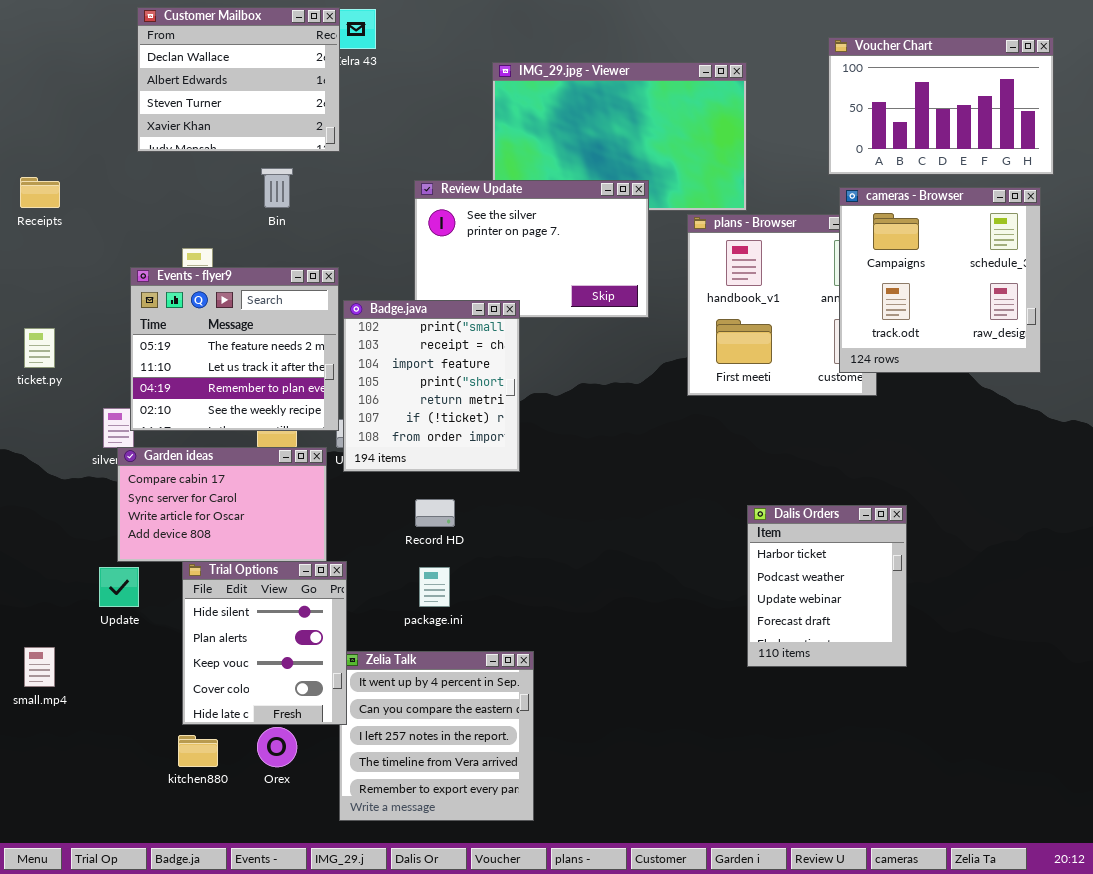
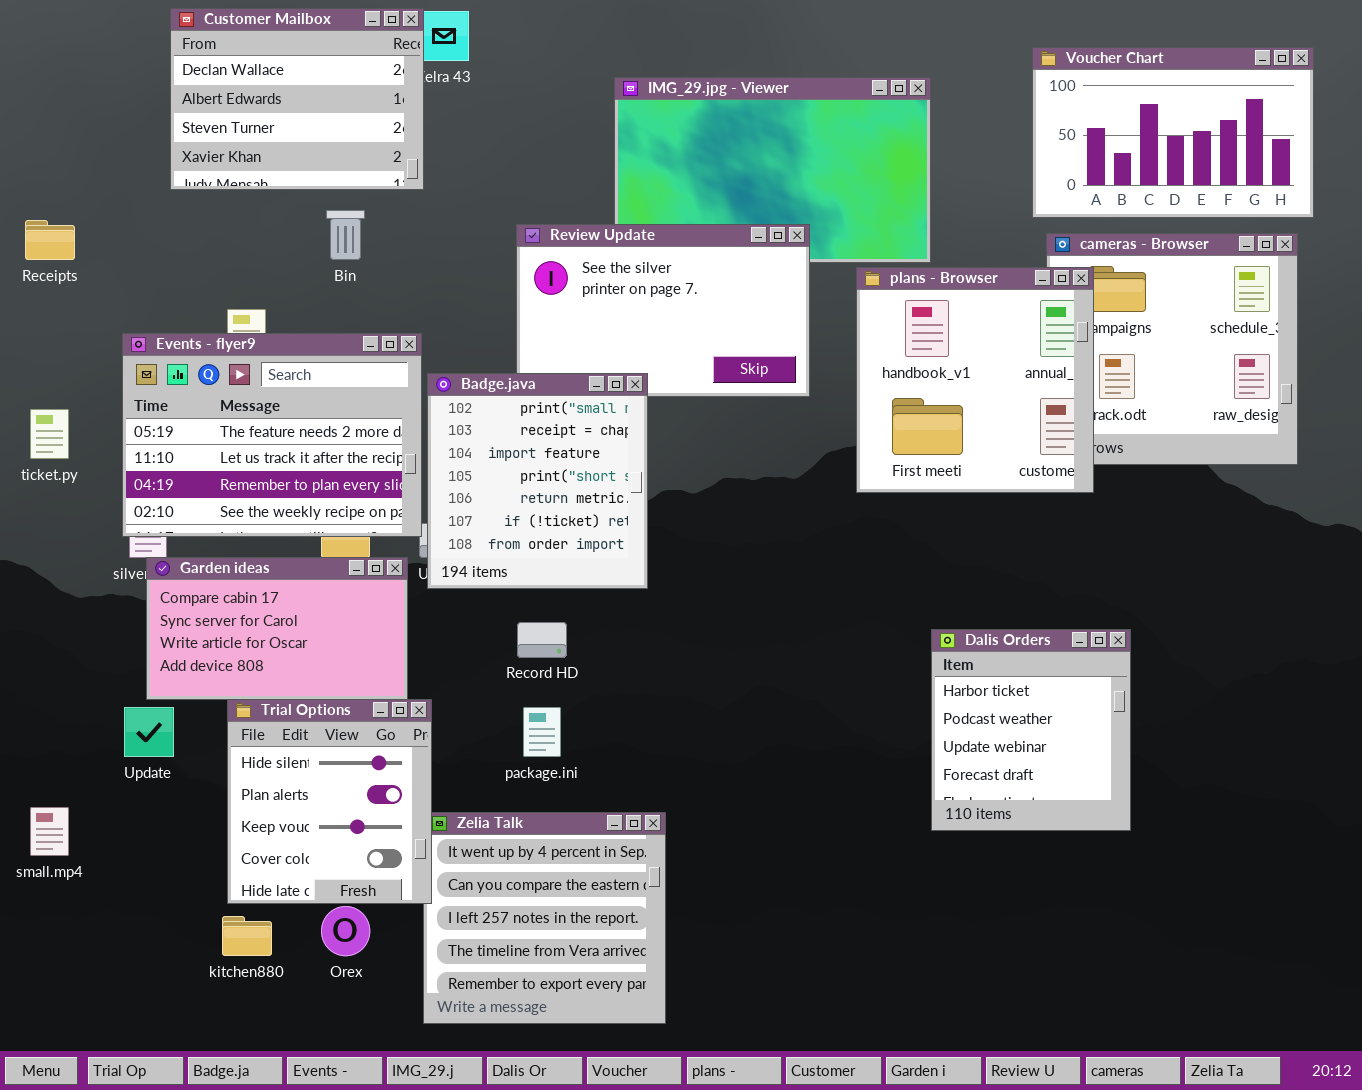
plans - Browser: [687,214,877,396] -> [856,267,1094,493], raised
Events - flyer9: [130,267,339,431] -> [122,333,422,537], resized

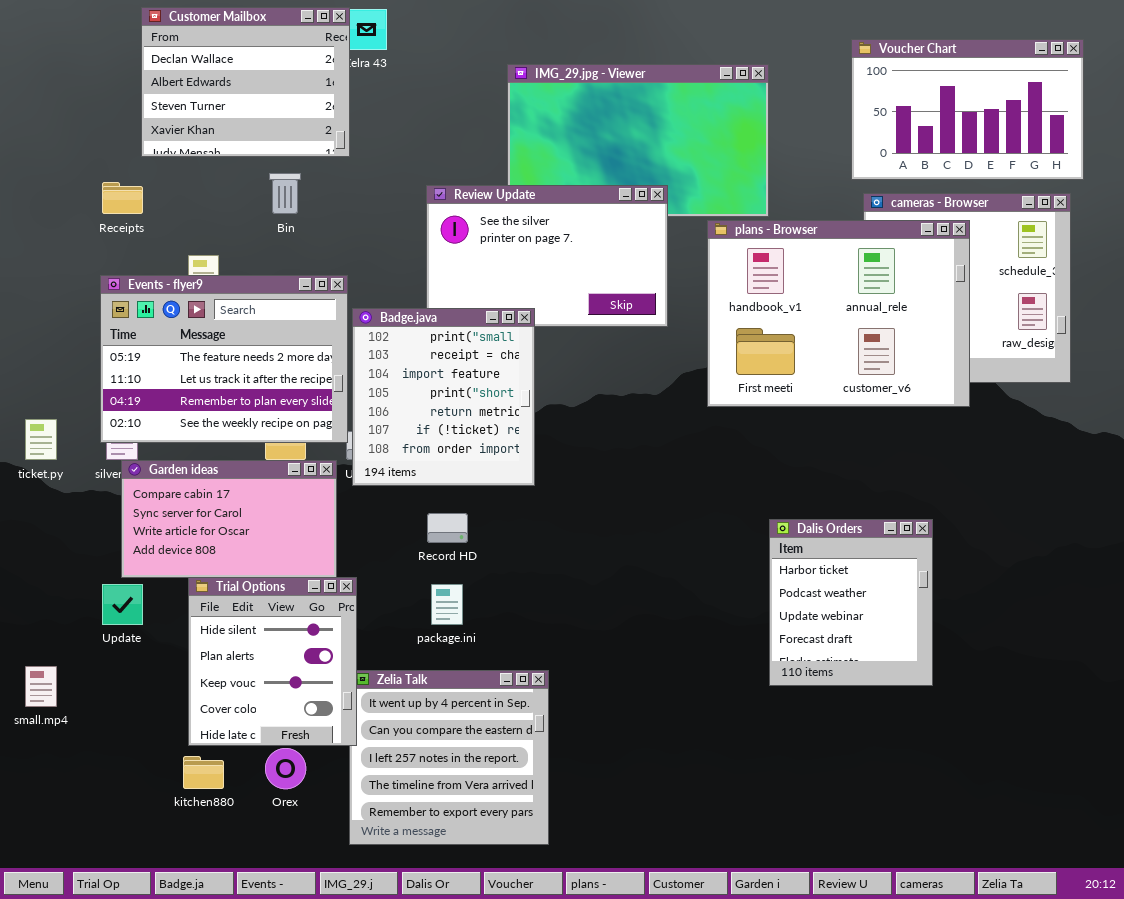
Receipts: [25,220,75,260] -> [102,182,143,214], moved
plans - Browser: [856,267,1094,493] -> [707,220,970,407], resized
ticket.py: [30,409,69,459] -> [25,419,57,460], moved

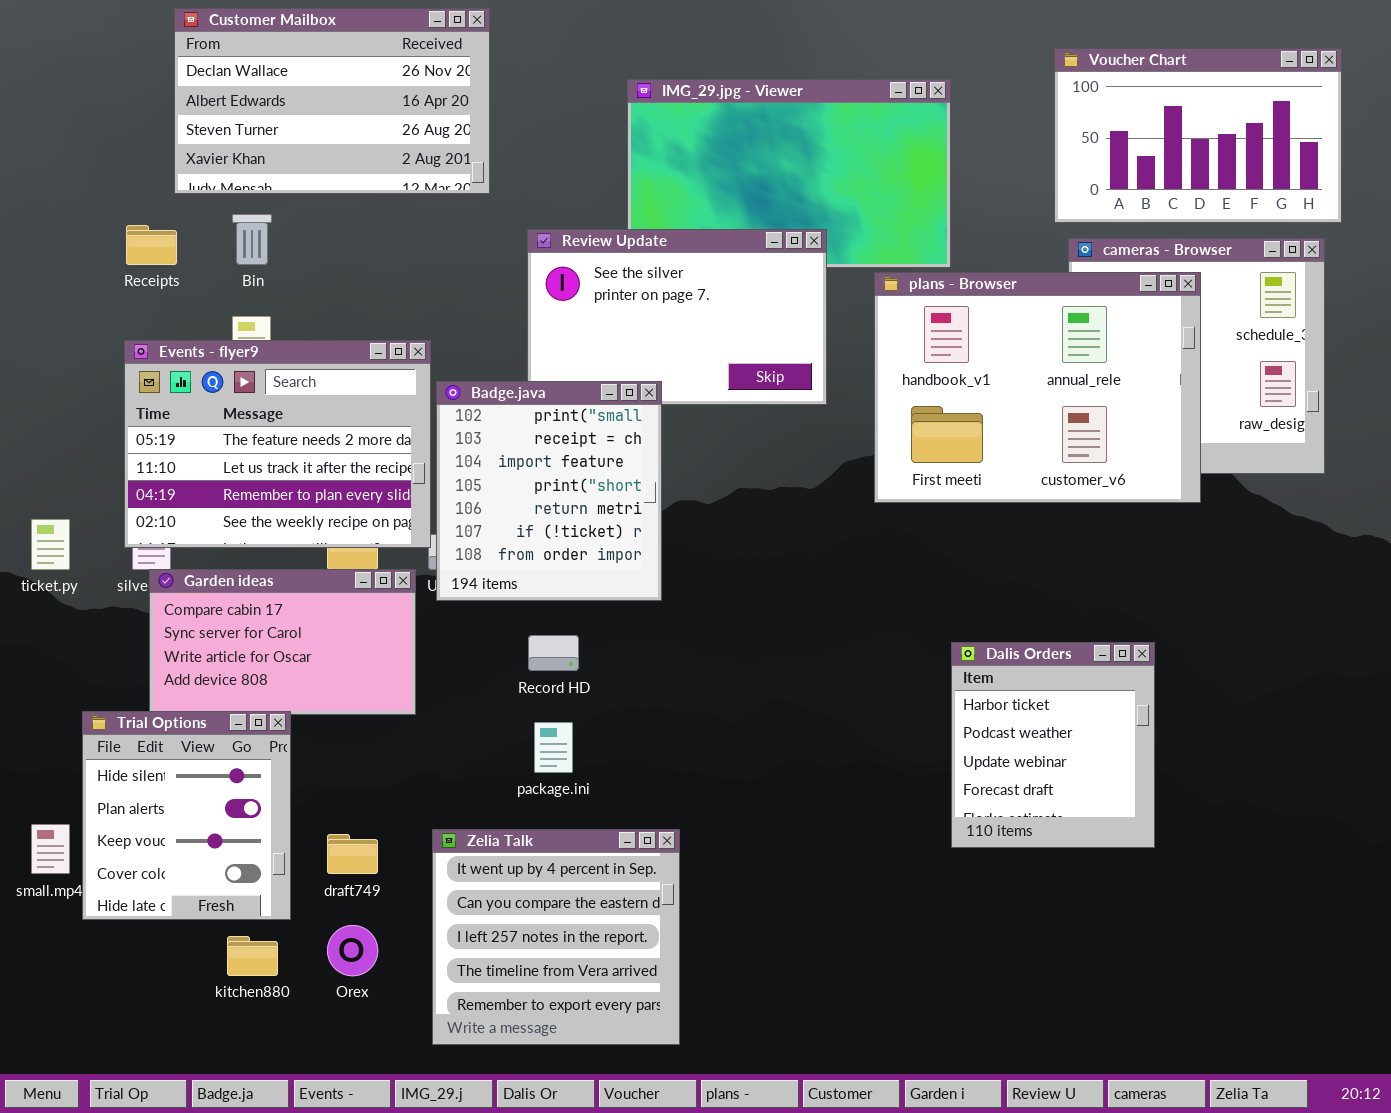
Customer Mailbox: [141,7,350,157] -> [174,8,490,194], resized
Bin: [269,173,301,214] -> [232,214,272,265], moved
Trial Options: [188,577,357,746] -> [82,711,291,920], moved

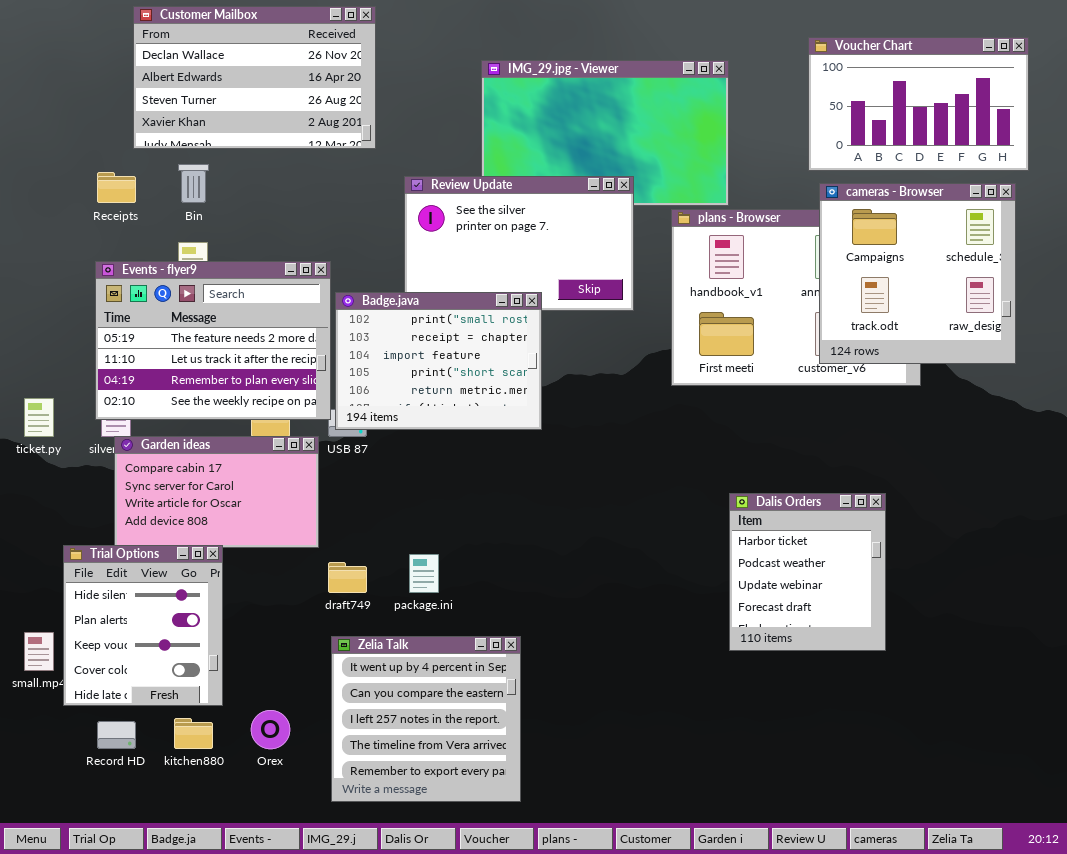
cameras - Browser: [1068,238,1325,474] -> [819,183,1016,364], raised
Badge.java: [436,381,662,601] -> [335,292,542,430], resized
Record HD: [528,635,579,671] -> [97,721,136,749], moved
draft749: [327,834,378,874] -> [328,562,367,593], moved

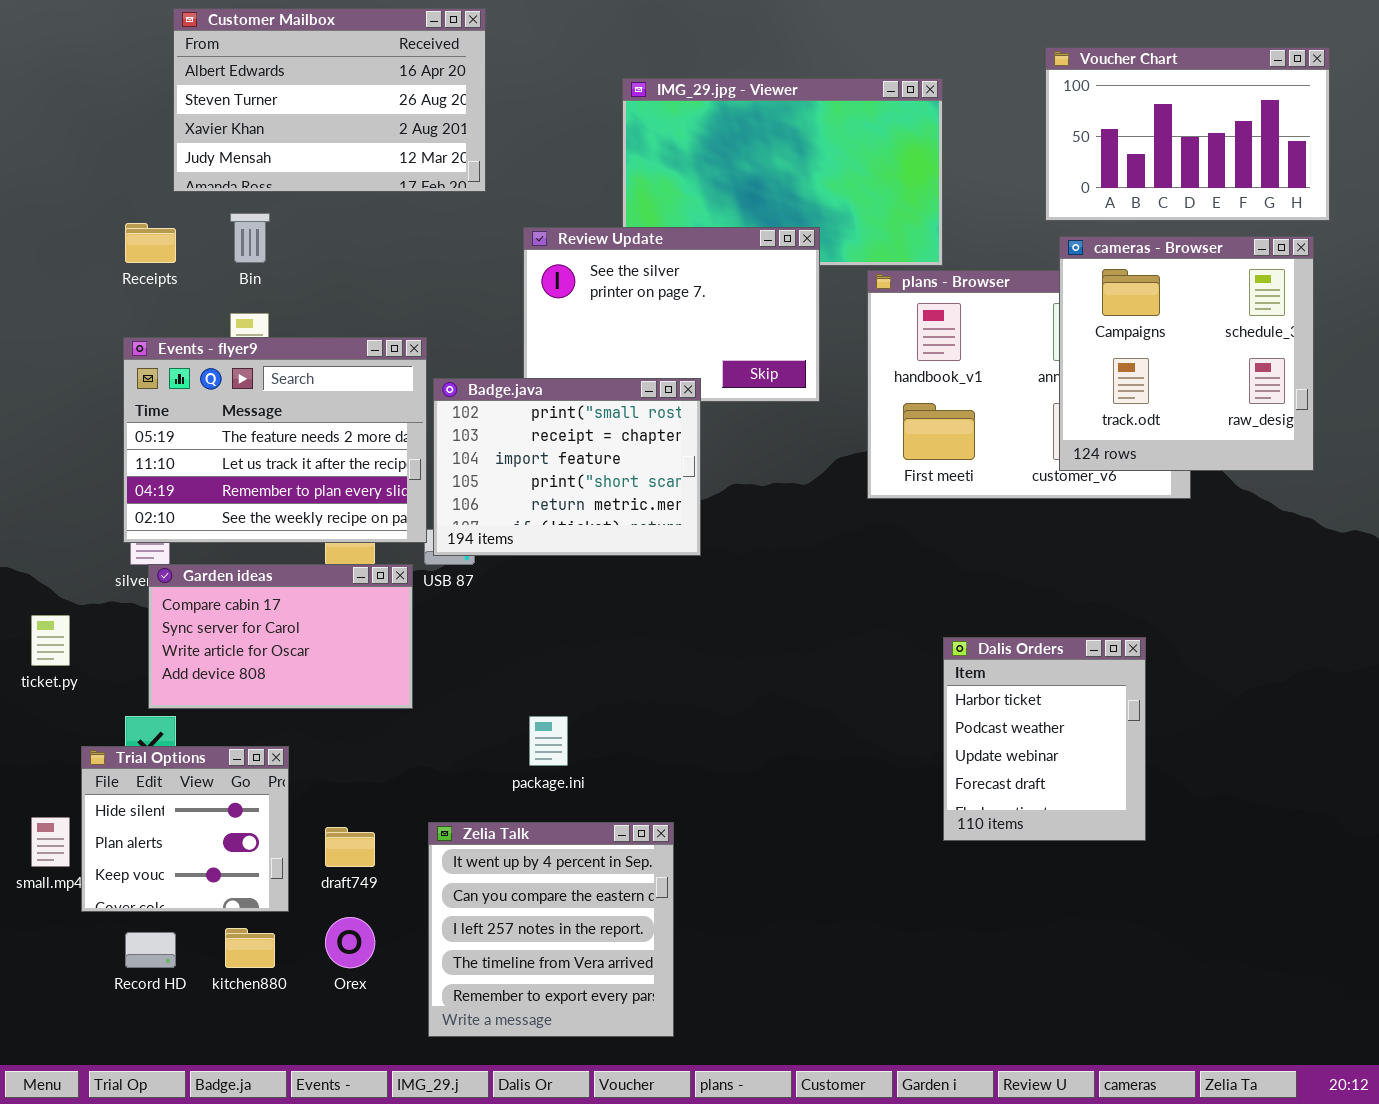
Customer Mailbox: [133,6,376,149] -> [173,8,486,192], scrolled down 1 row
ticket.py: [24,398,54,437] -> [31,615,70,666], moved
Trial Options: [63,545,223,706] -> [81,746,289,912], resized
draft749: [328,562,367,593] -> [325,827,375,867], moved

